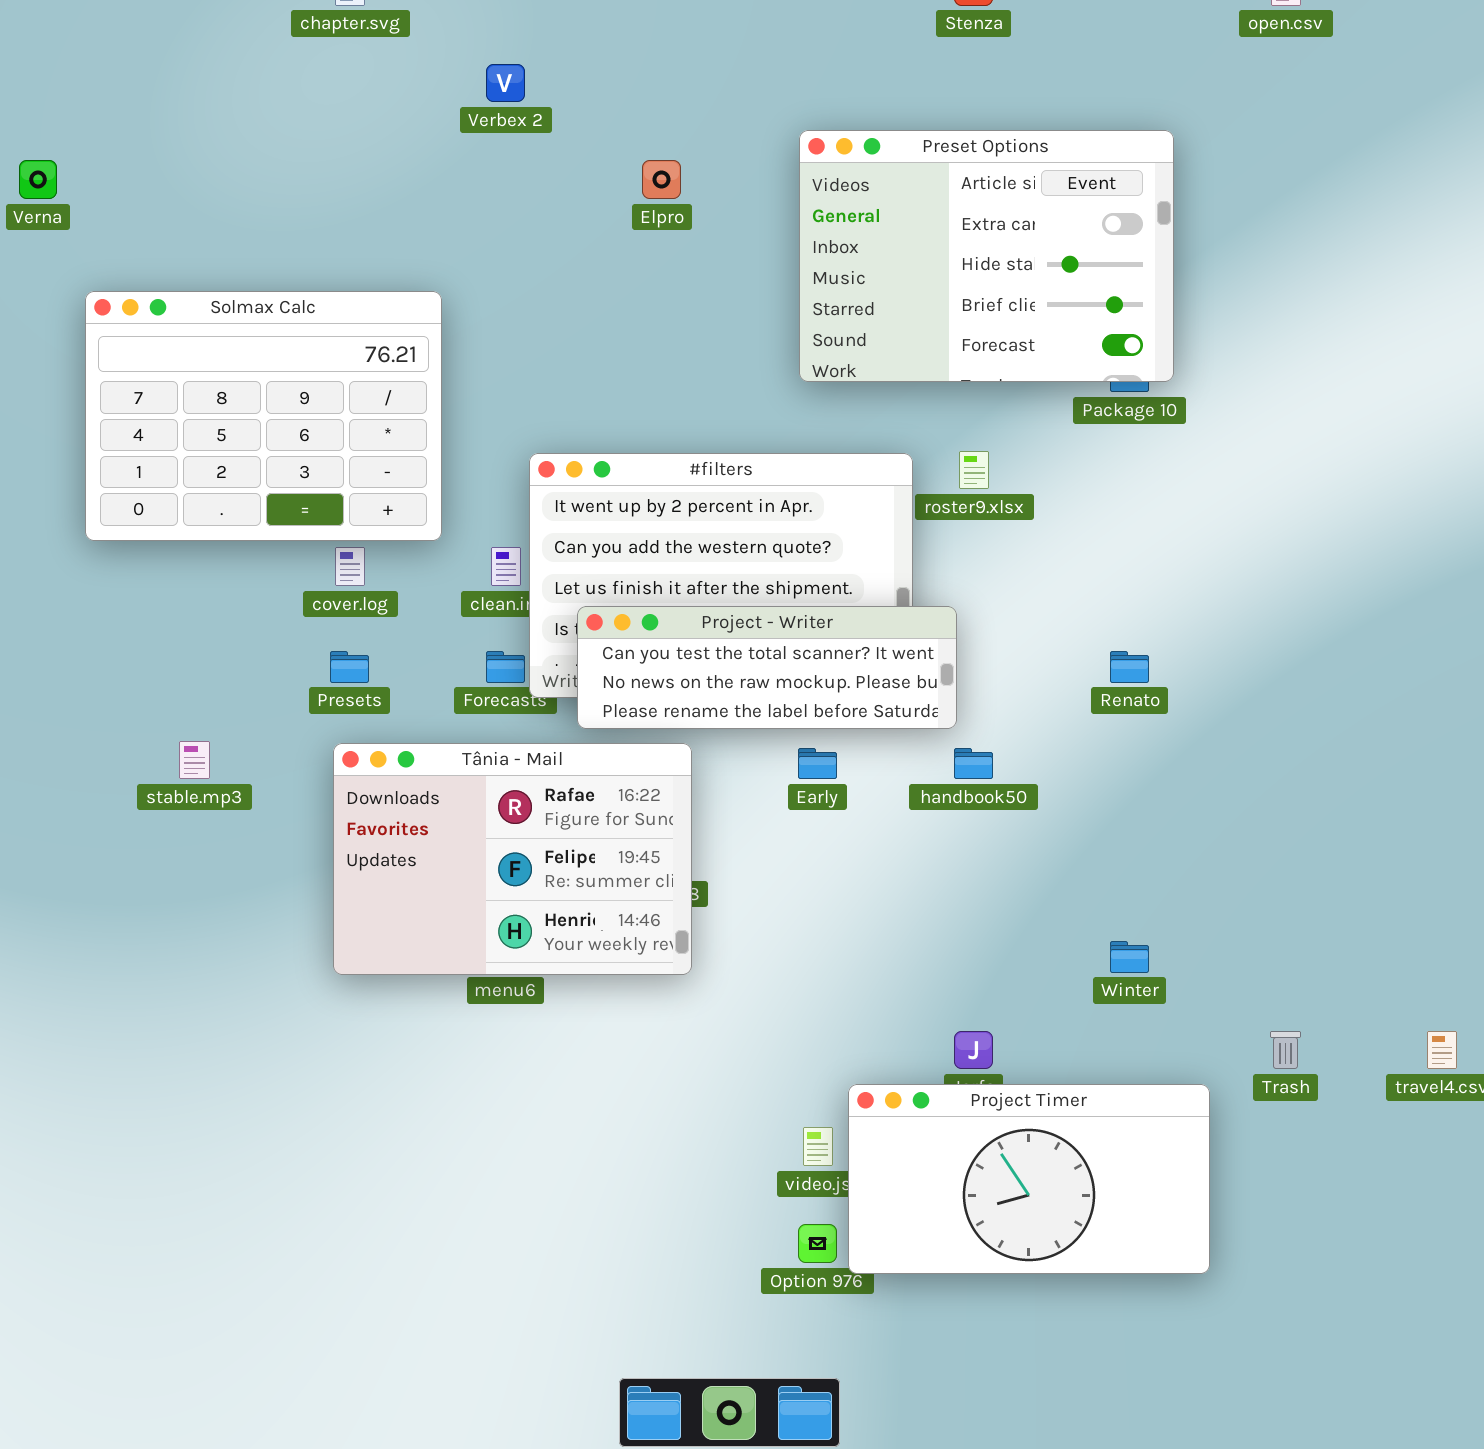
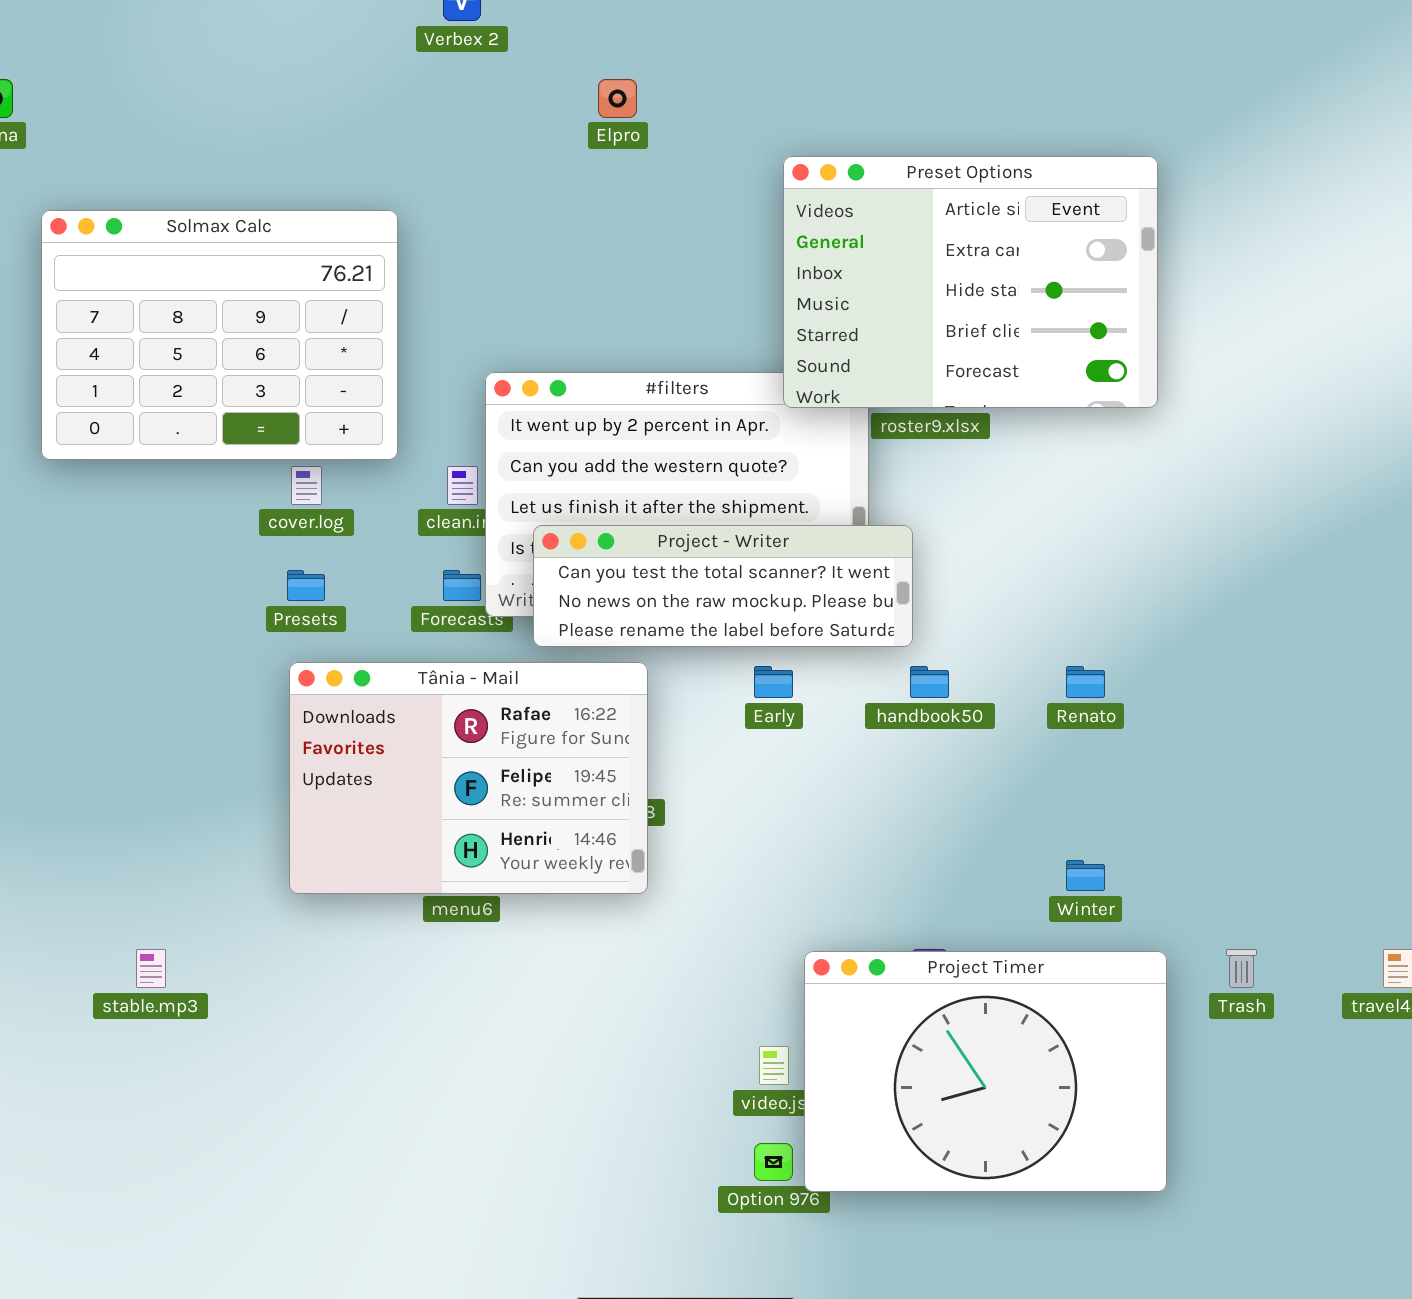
Preset Options: [799,130,1174,382] -> [783,156,1158,408], moved
Renato: [1110,651,1149,683] -> [1066,666,1105,698], moved
stable.mp3: [179,741,210,779] -> [136,949,166,988], moved
Project Timer: [848,1084,1210,1274] -> [804,951,1167,1192], resized

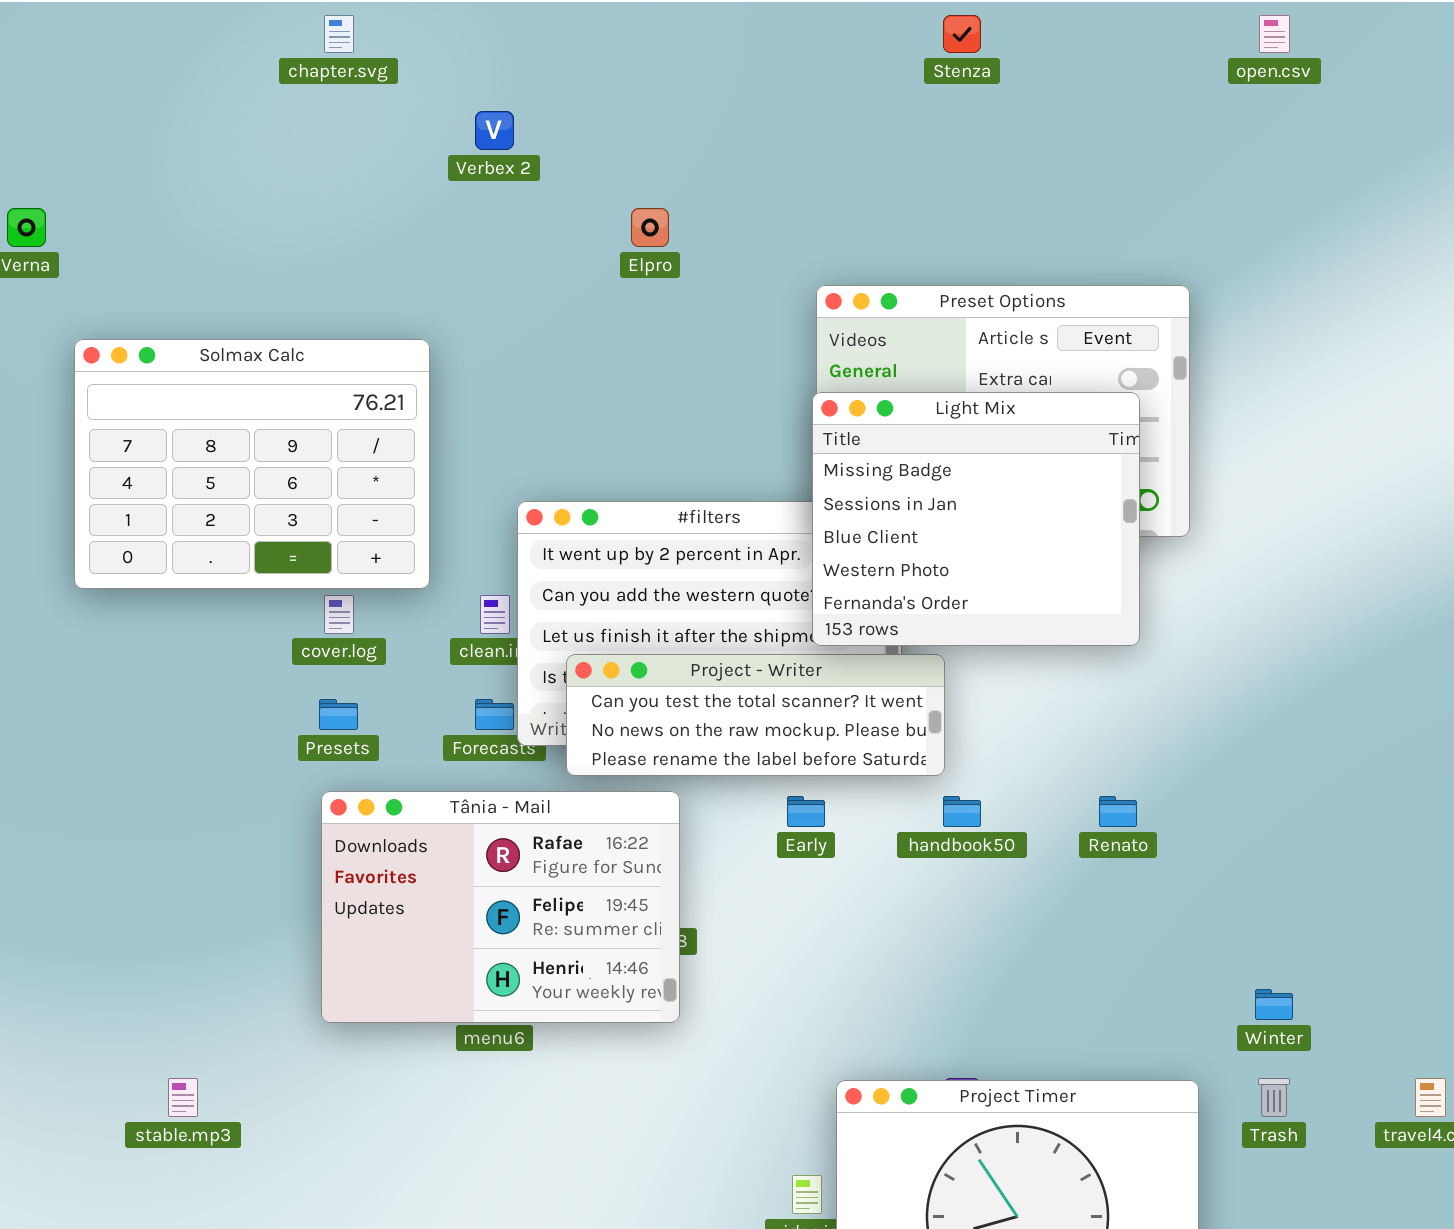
Light Mix: none -> [812,392,1140,646], opened
Winter: [1066,860,1105,891] -> [1255,989,1293,1020], moved

